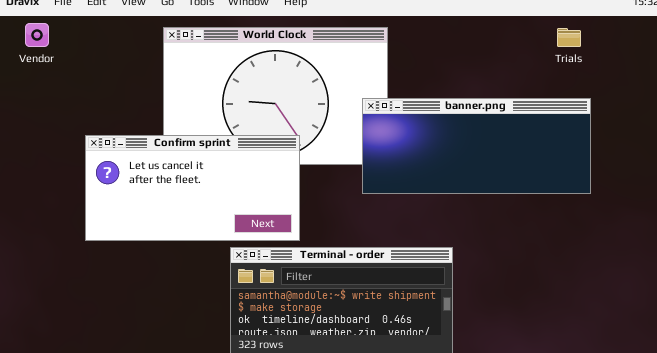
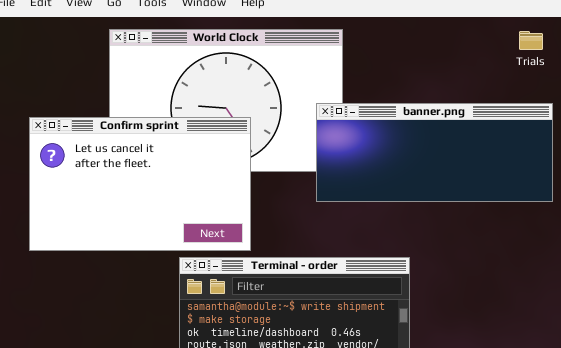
Confirm sprint: [85,135,300,241] -> [29,117,251,251], resized

